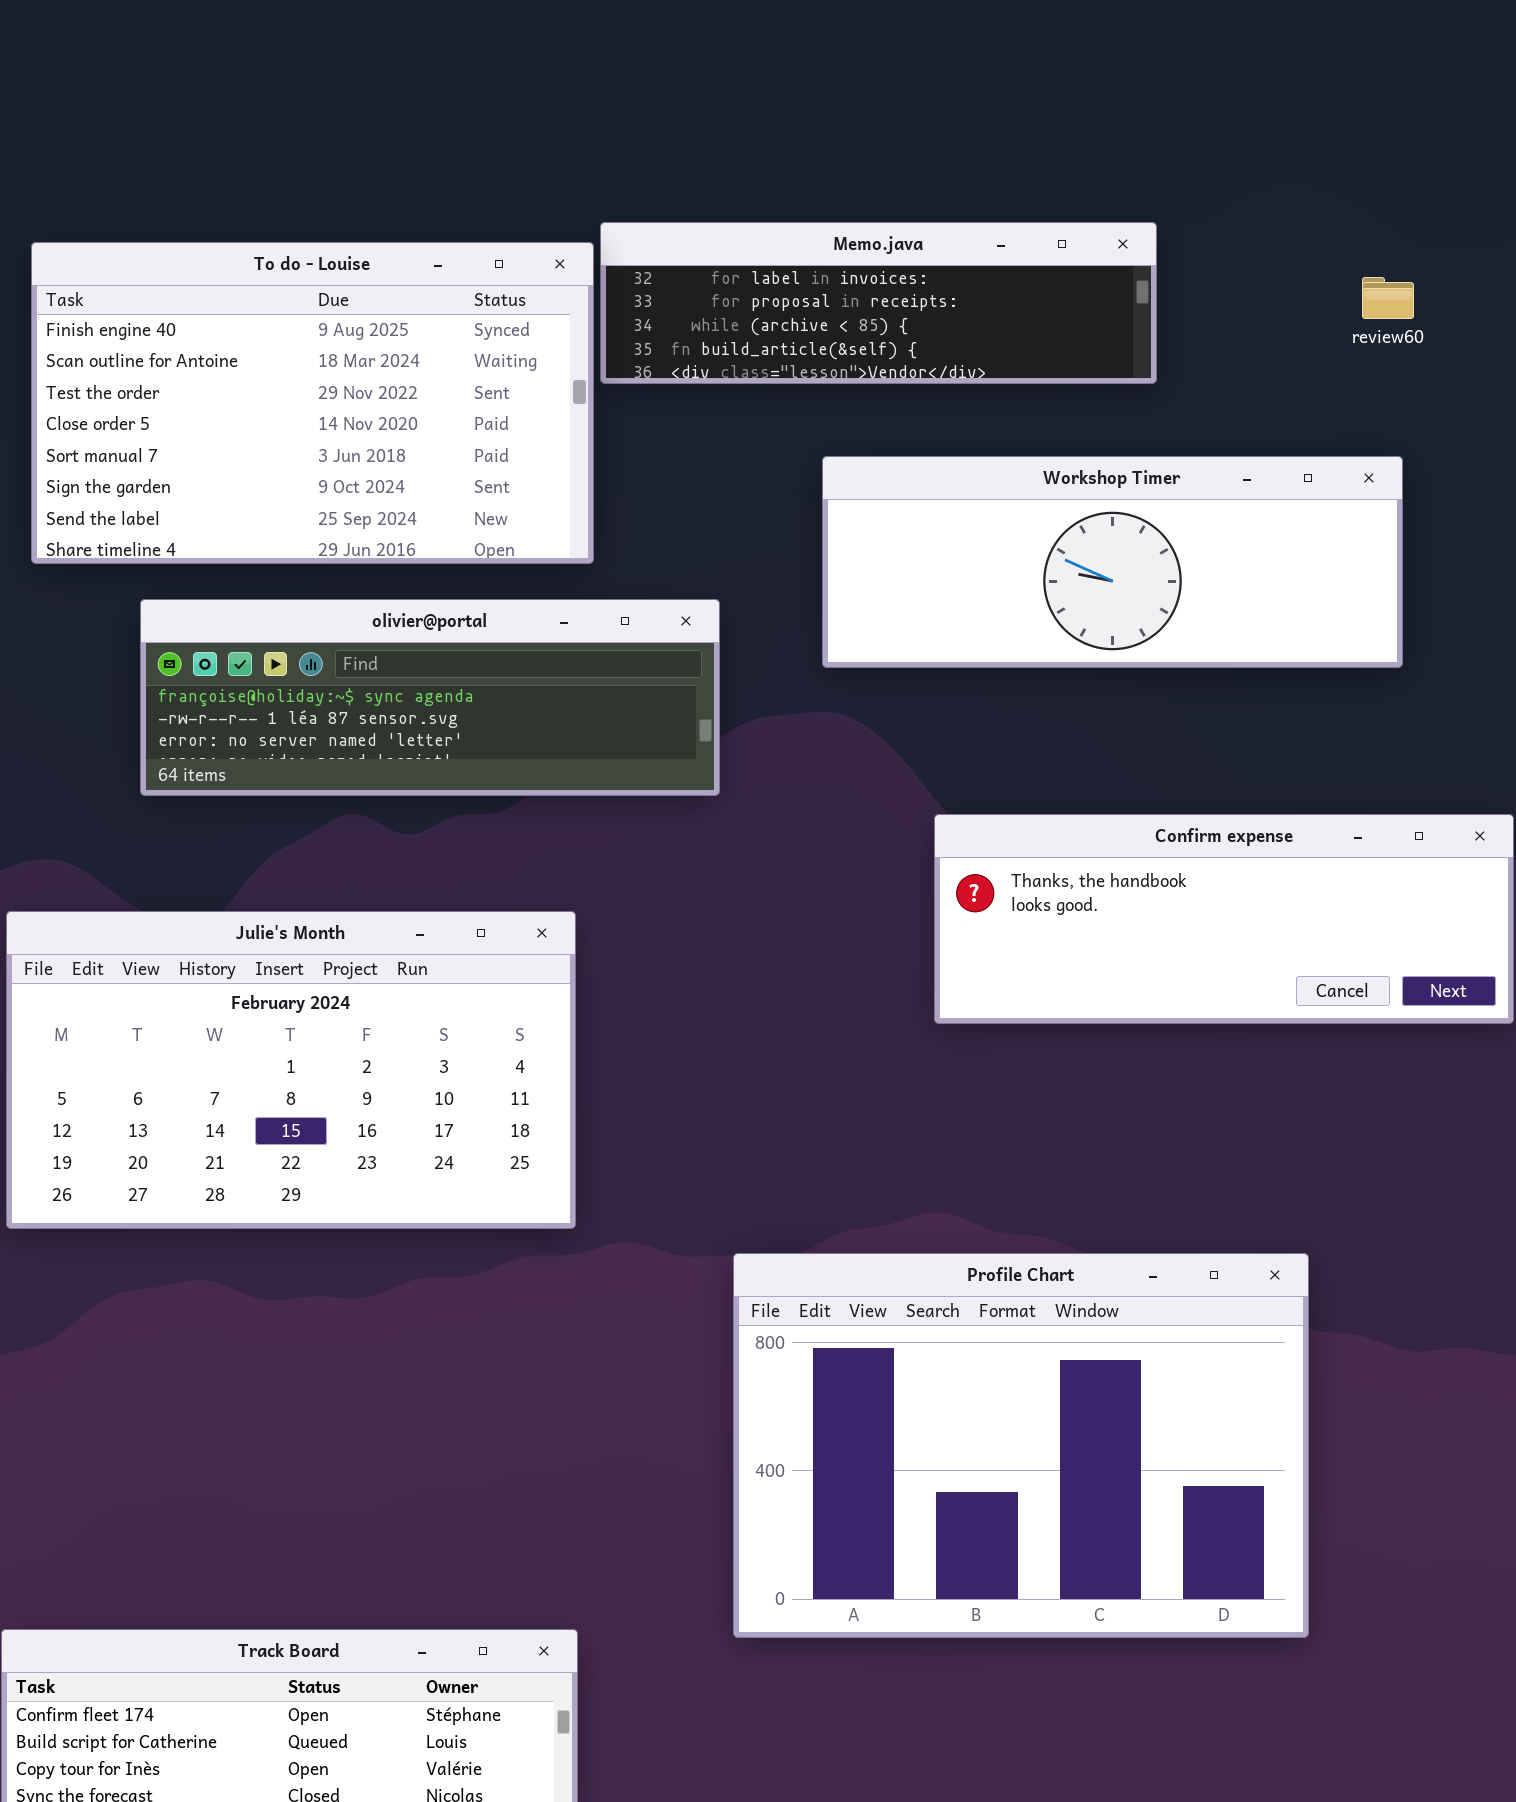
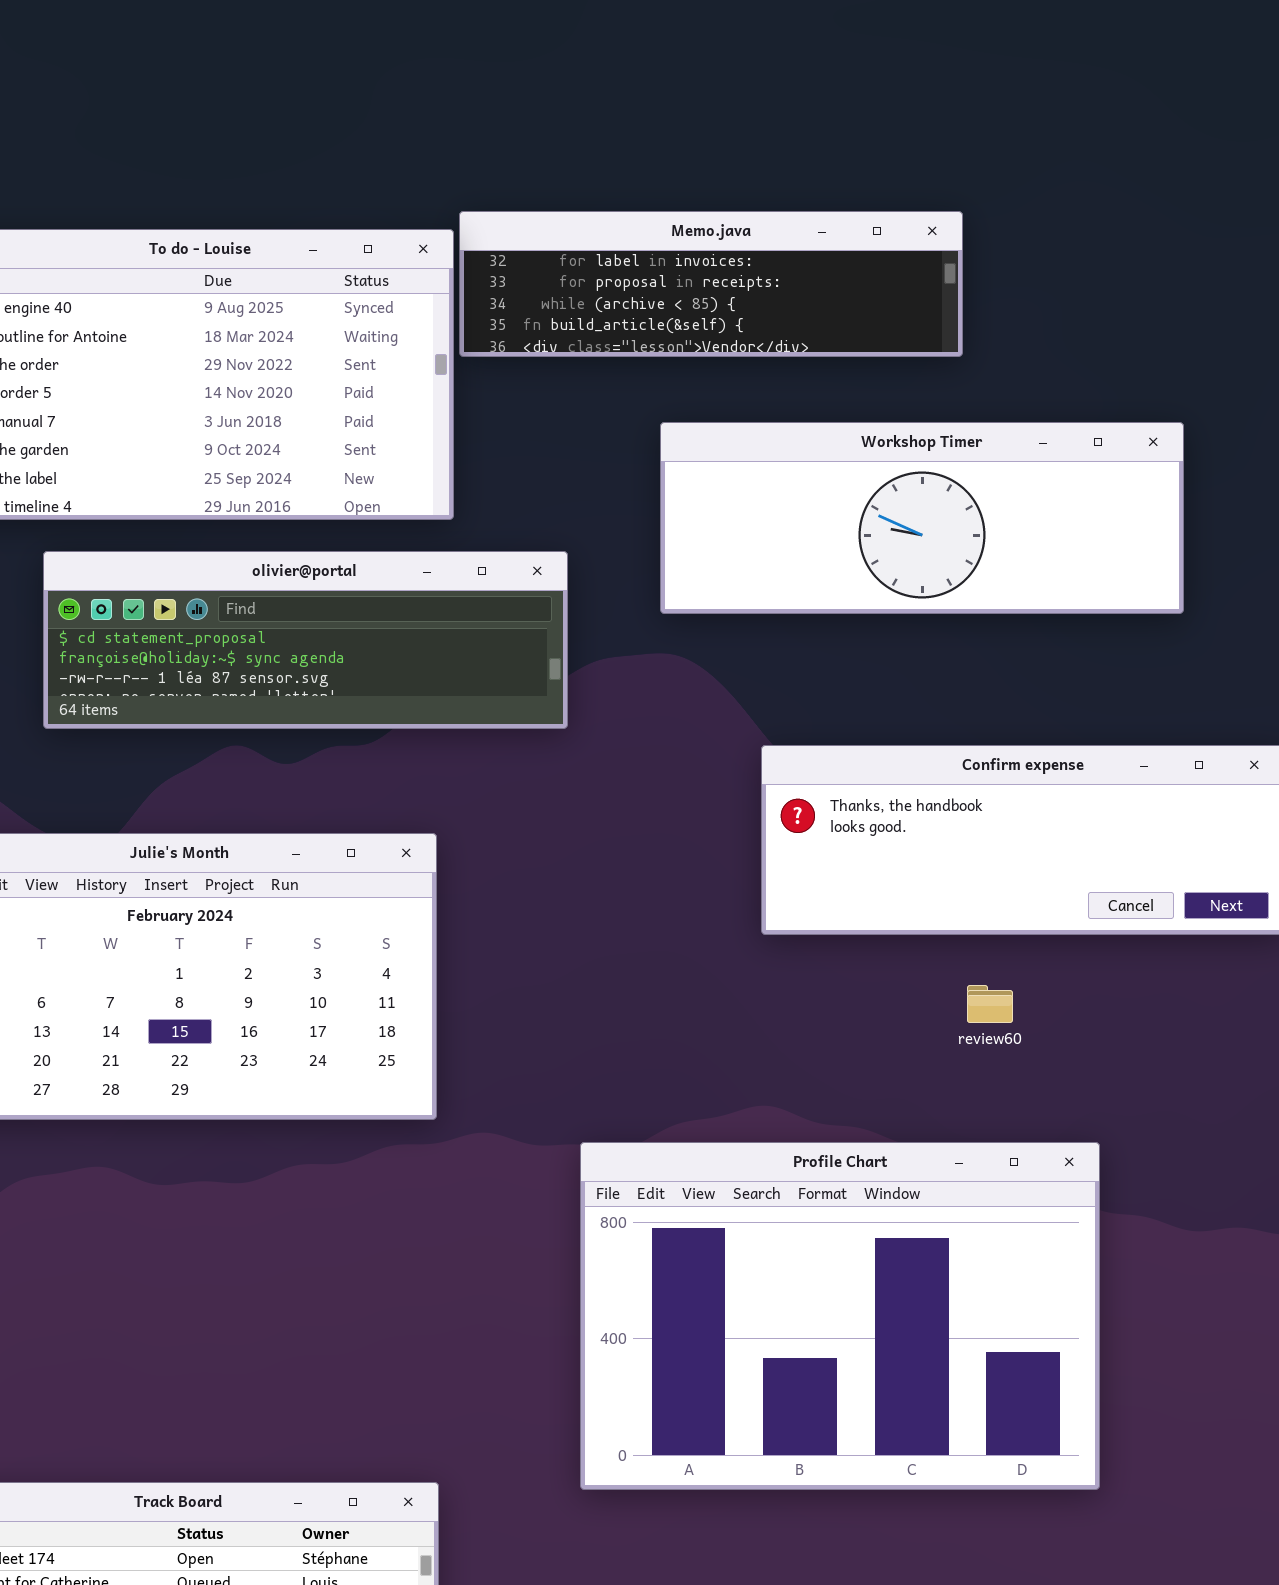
review60: [1362,277,1414,319] -> [967,985,1013,1023], moved
olivier@portal: [140,599,720,796] -> [43,551,568,729], scrolled up 1 row

